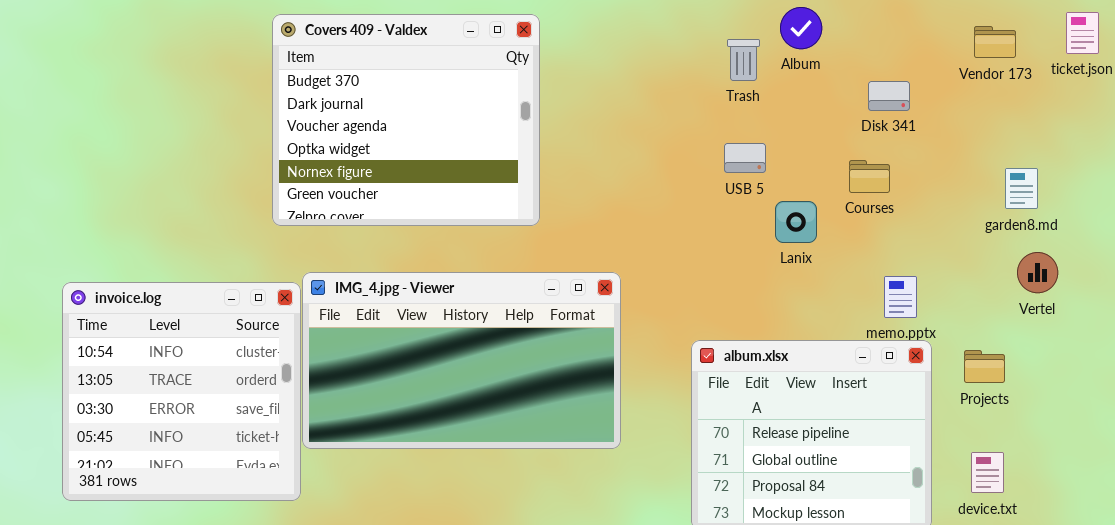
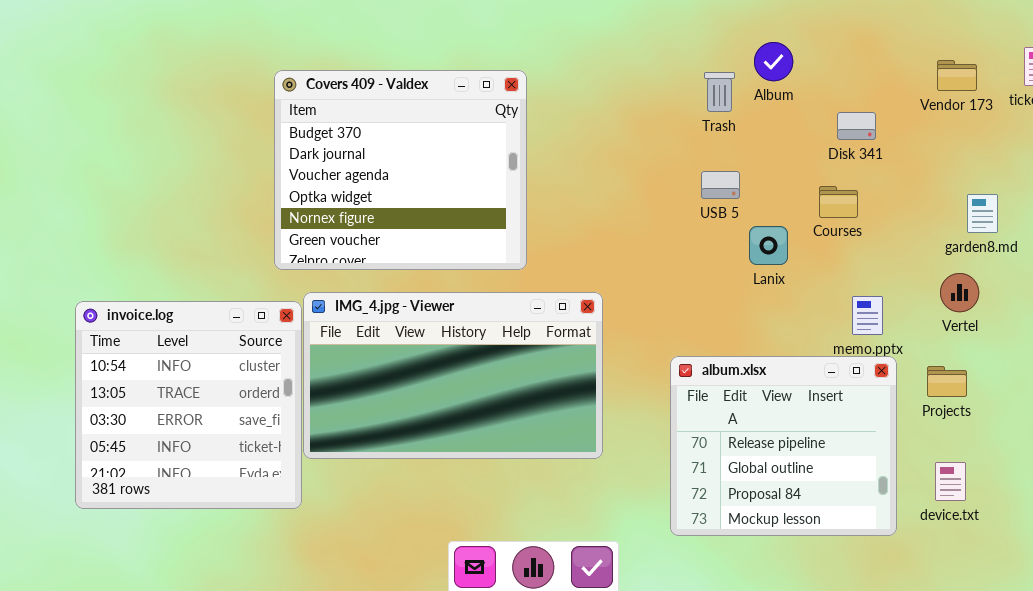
Covers 409 - Valdex: [272,14,540,226] -> [274,70,527,270], moved
Vertel: [1017,252,1058,293] -> [940,273,979,312], moved

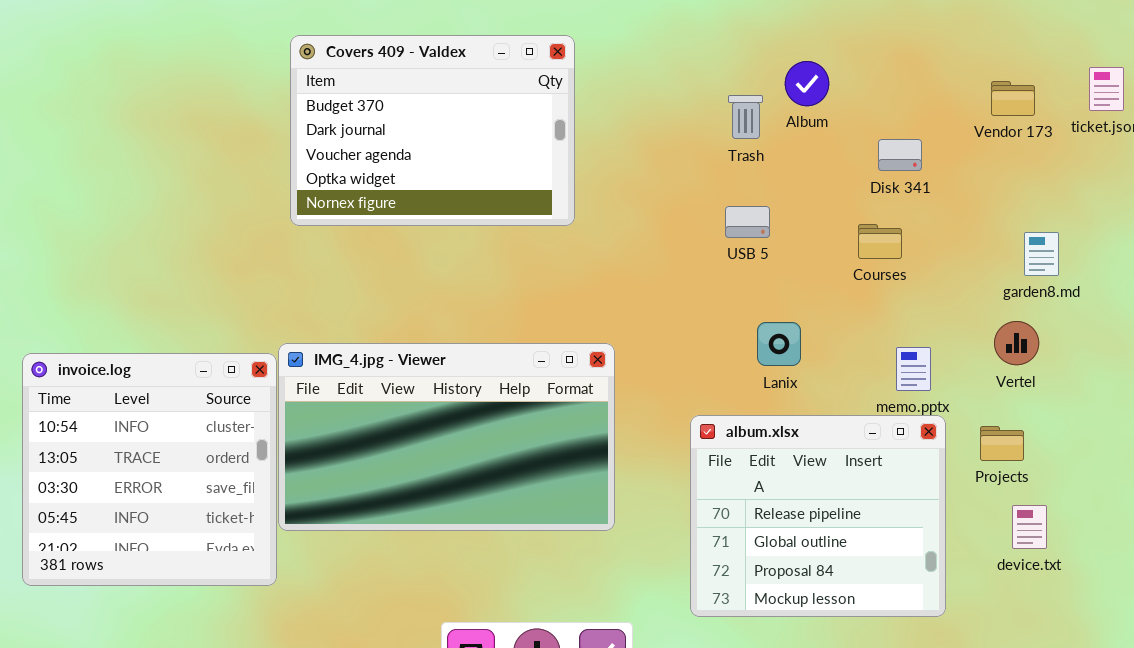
Covers 409 - Valdex: [274,70,527,270] -> [290,35,575,226], moved, resized
Lanix: [749,226,788,265] -> [757,322,801,366], moved
device.txt: [935,462,966,501] -> [1012,505,1047,549], moved

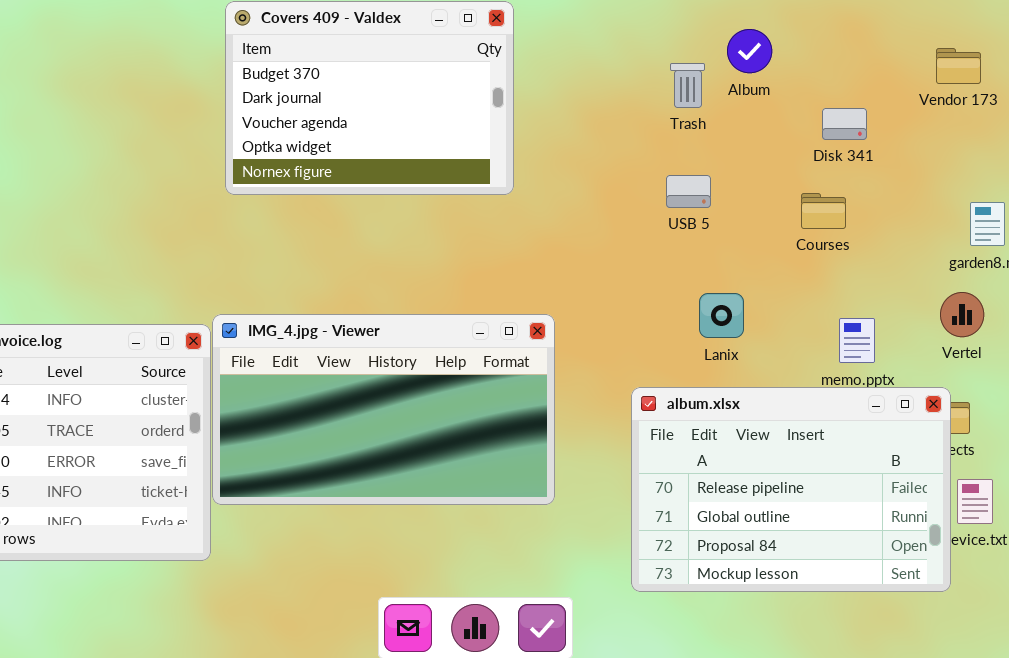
album.xlsx: [690,415,946,617] -> [631,387,951,592], resized

